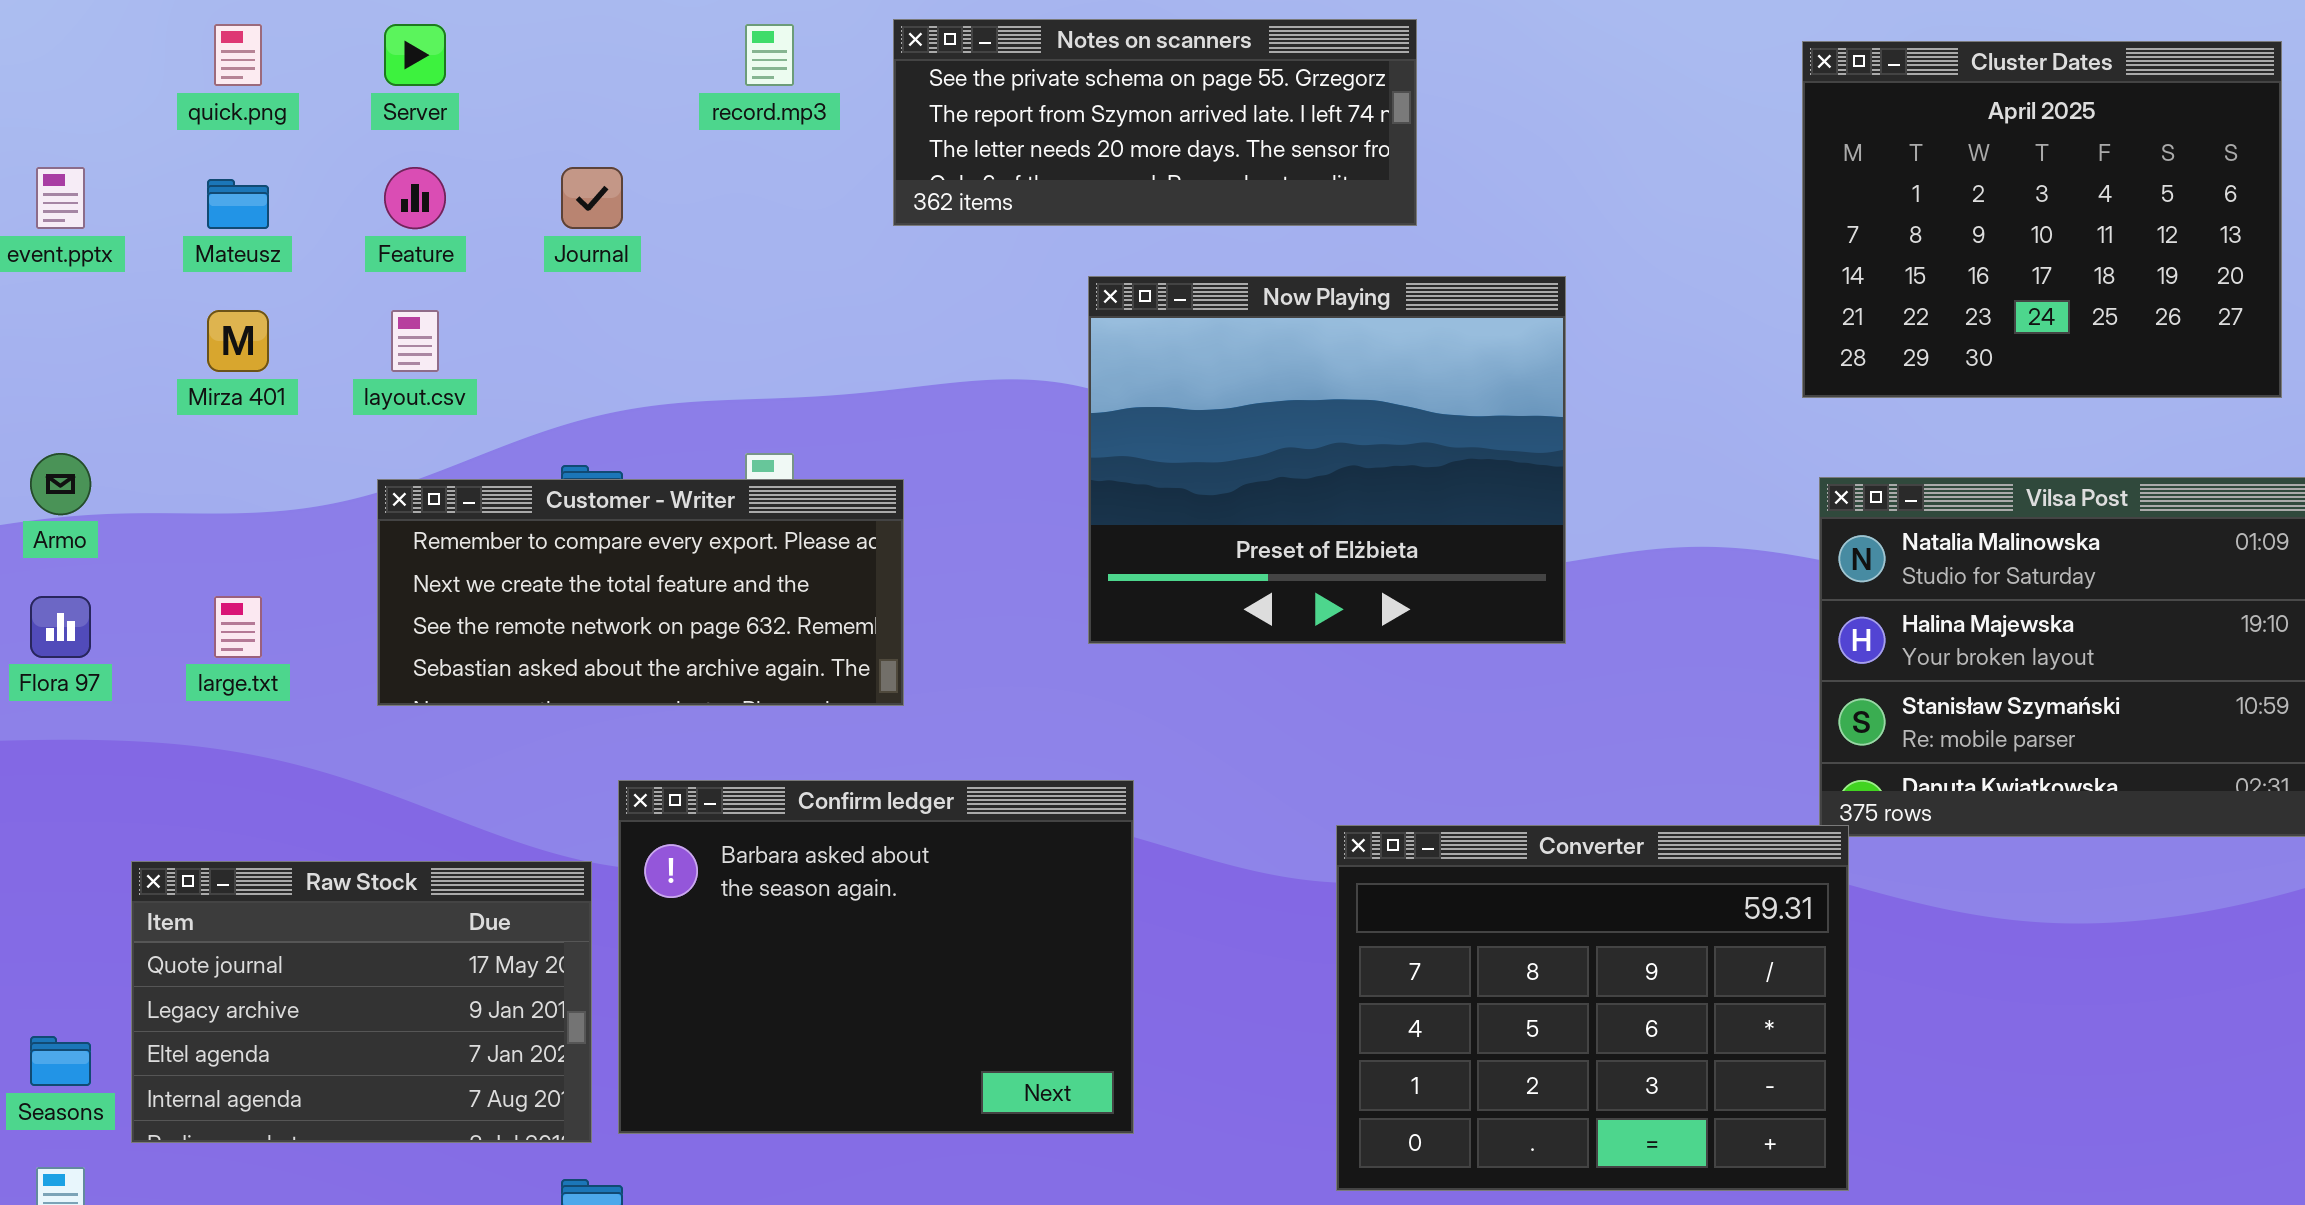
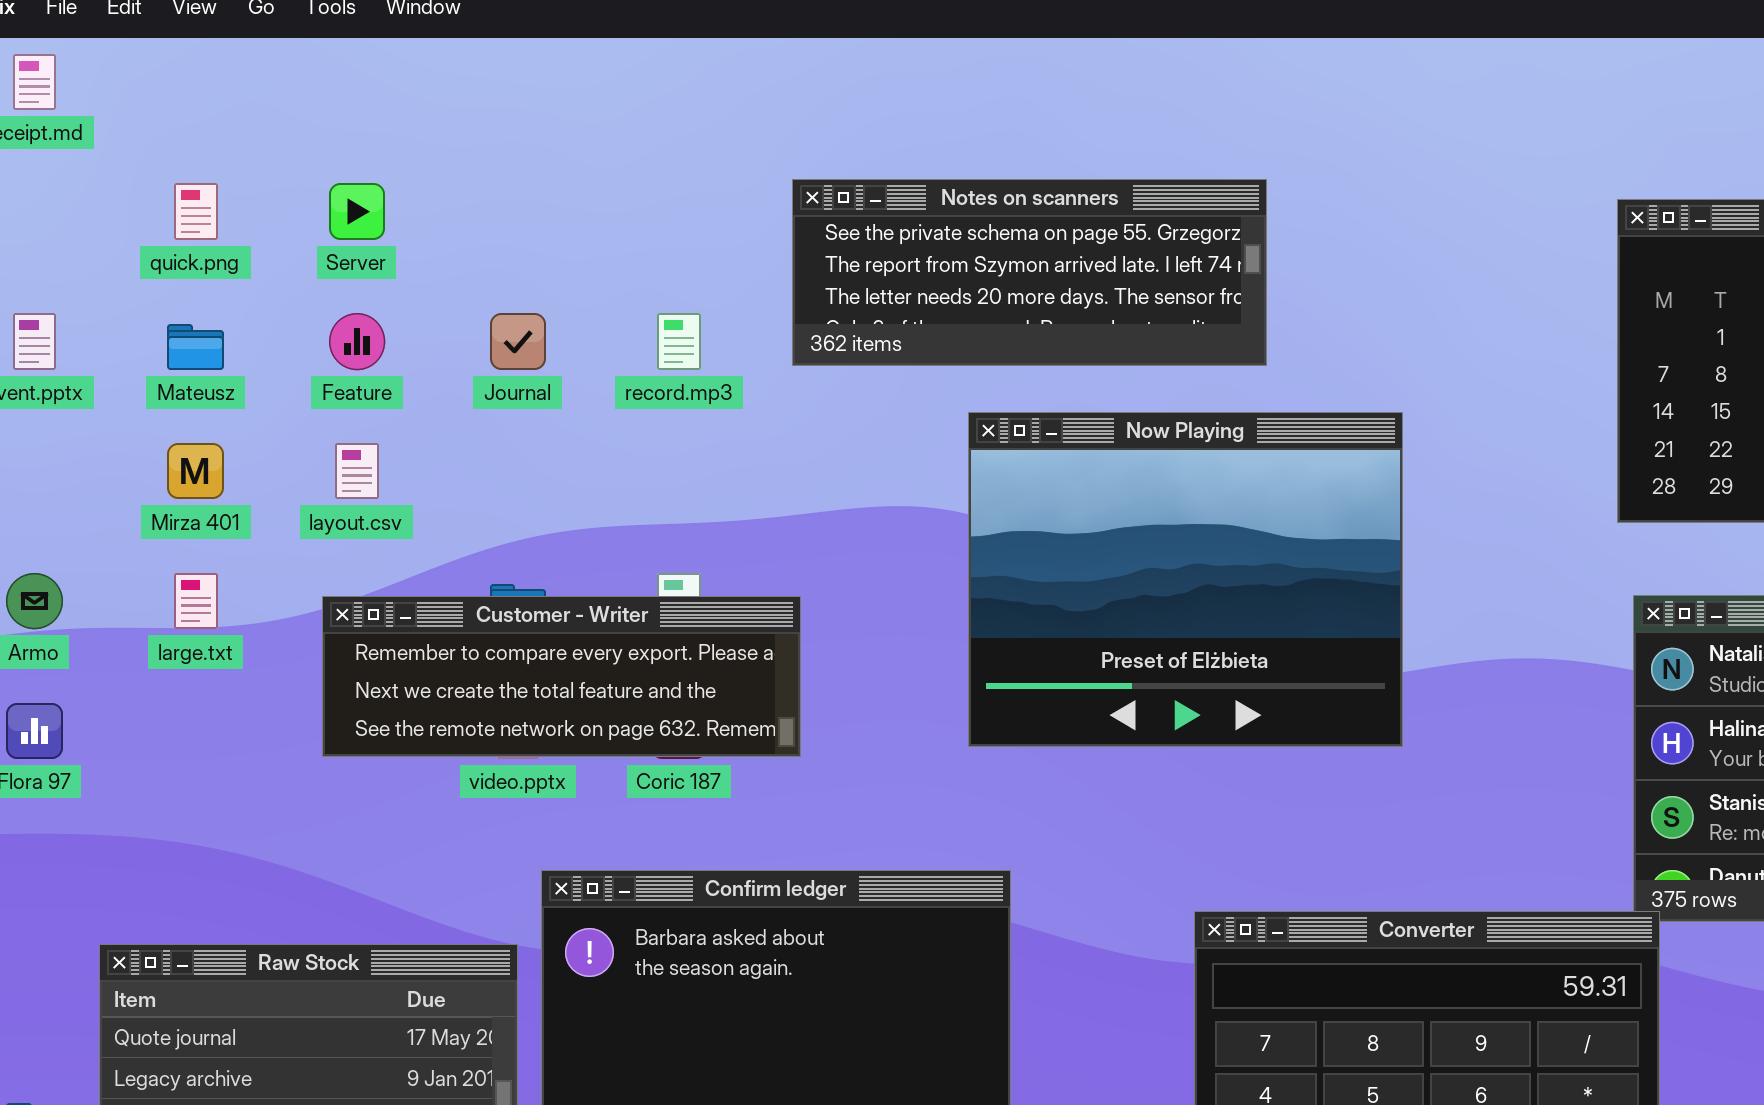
record.mp3: [745,24,794,86] -> [657,313,701,370], moved
Customer - Writer: [377,479,904,706] -> [322,596,801,757], resized
large.txt: [214,596,262,658] -> [174,573,218,629], moved

